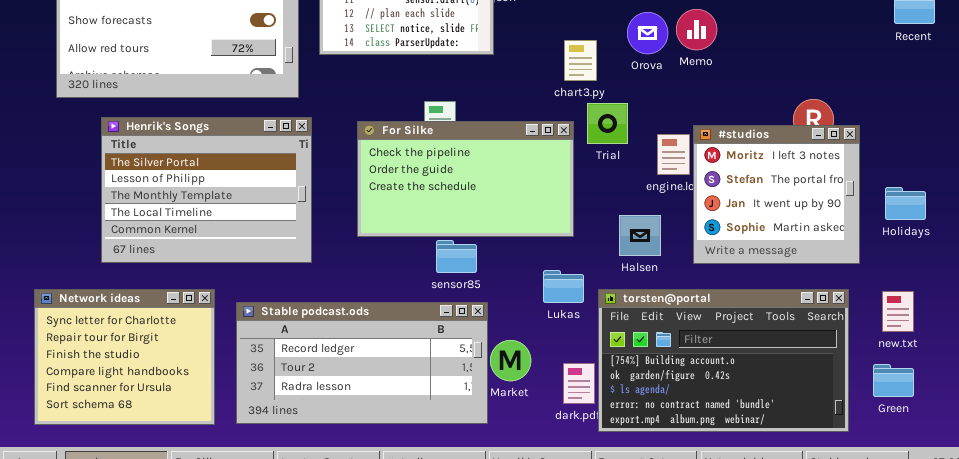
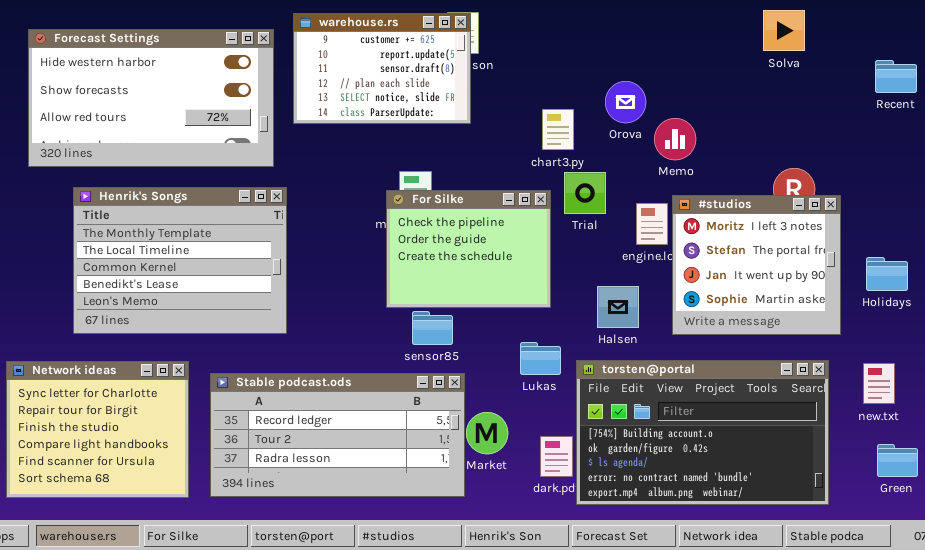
Memo: [676,9,717,50] -> [654,118,696,160], moved
Henrik's Songs: [101,117,312,263] -> [73,187,287,334], scrolled down 2 rows
For Silke: [357,121,574,237] -> [386,190,551,308], resized
Green: [873,364,914,397] -> [877,444,918,477], moved

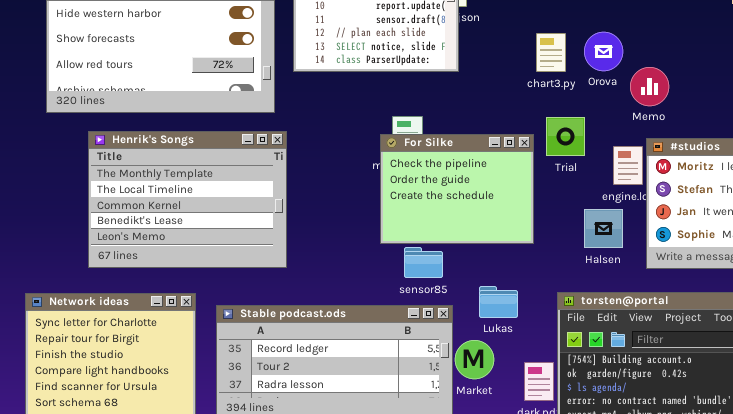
chart3.py: [542,109,574,150] -> [536,33,566,72], moved
Halsen: [597,286,639,328] -> [584,209,623,248], moved
Lukas: [520,342,561,375] -> [479,286,518,318], moved

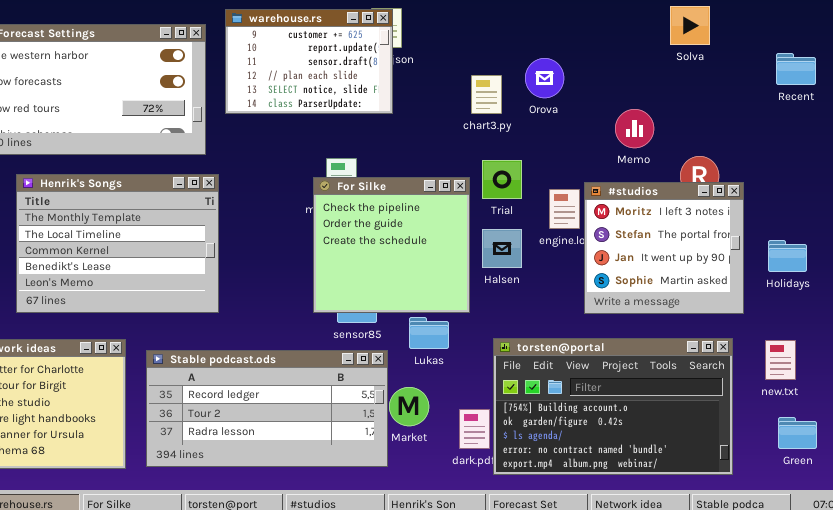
Orova: [584,32,623,71] -> [525,58,564,98], moved
Memo: [630,67,669,106] -> [615,109,654,148], moved
For Silke: [380,134,534,244] -> [313,177,470,313], resized
Halsen: [584,209,623,248] -> [482,229,522,268], moved
Lukas: [479,286,518,318] -> [409,317,449,349], moved

